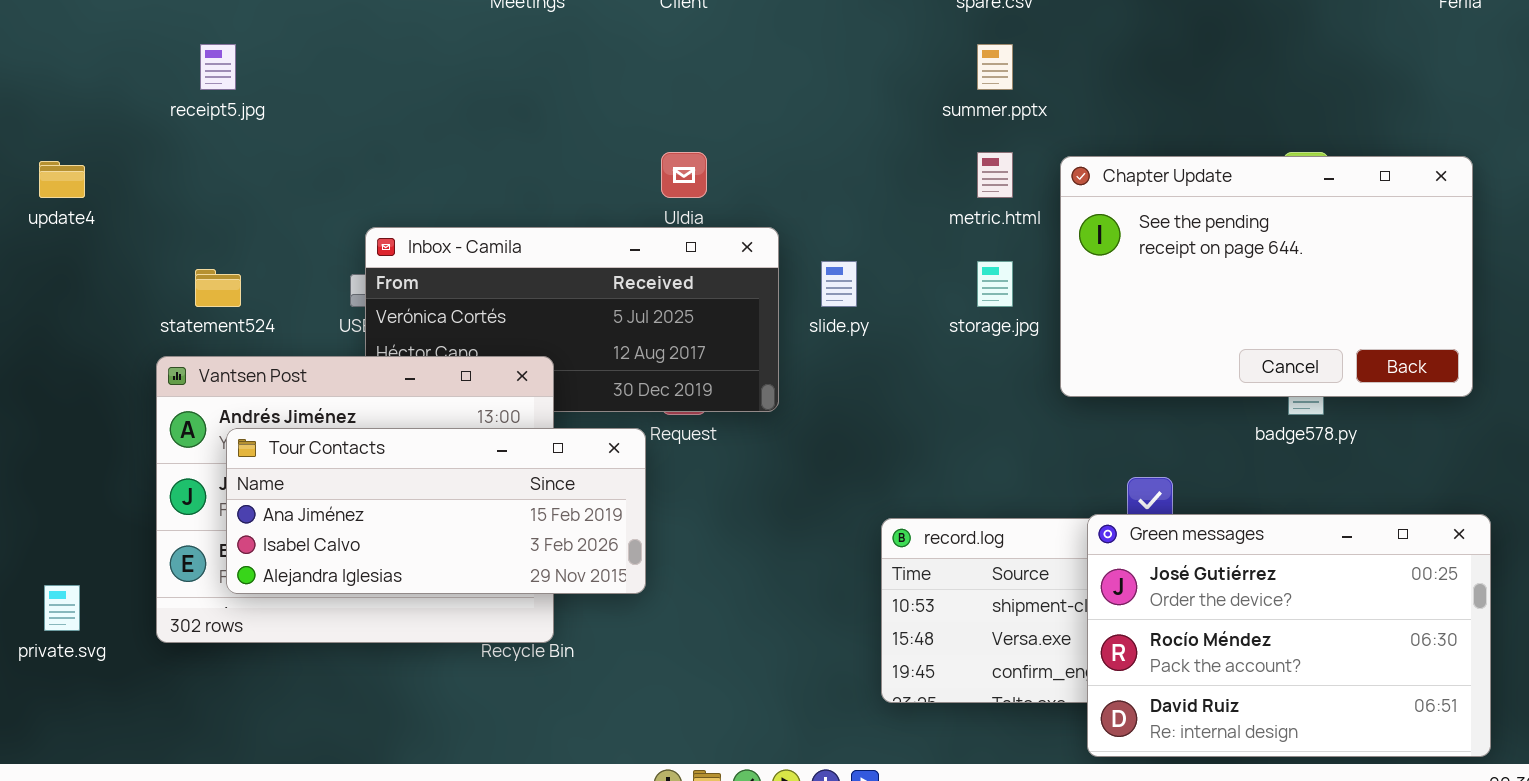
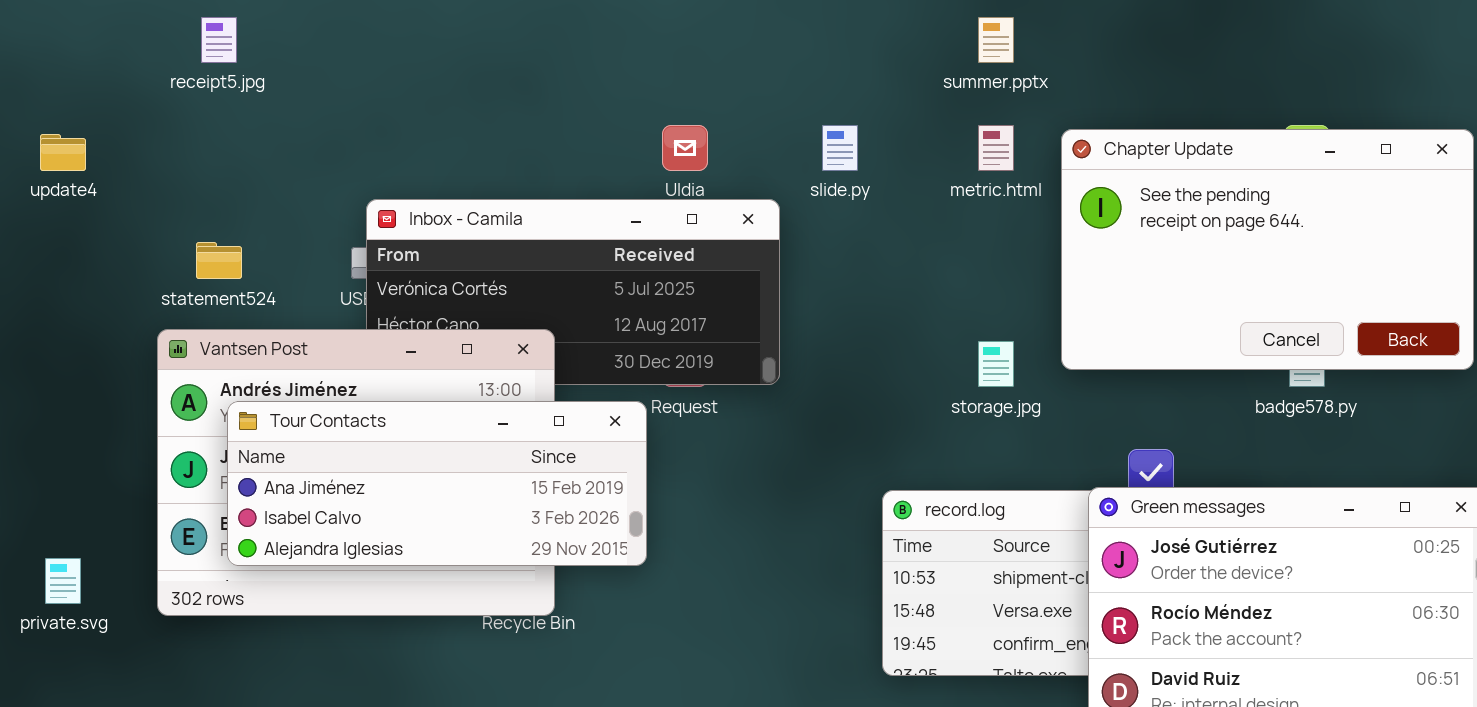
slide.py: [821,261,857,307] -> [822,125,858,171], moved
storage.jpg: [977,261,1013,307] -> [978,341,1014,387], moved

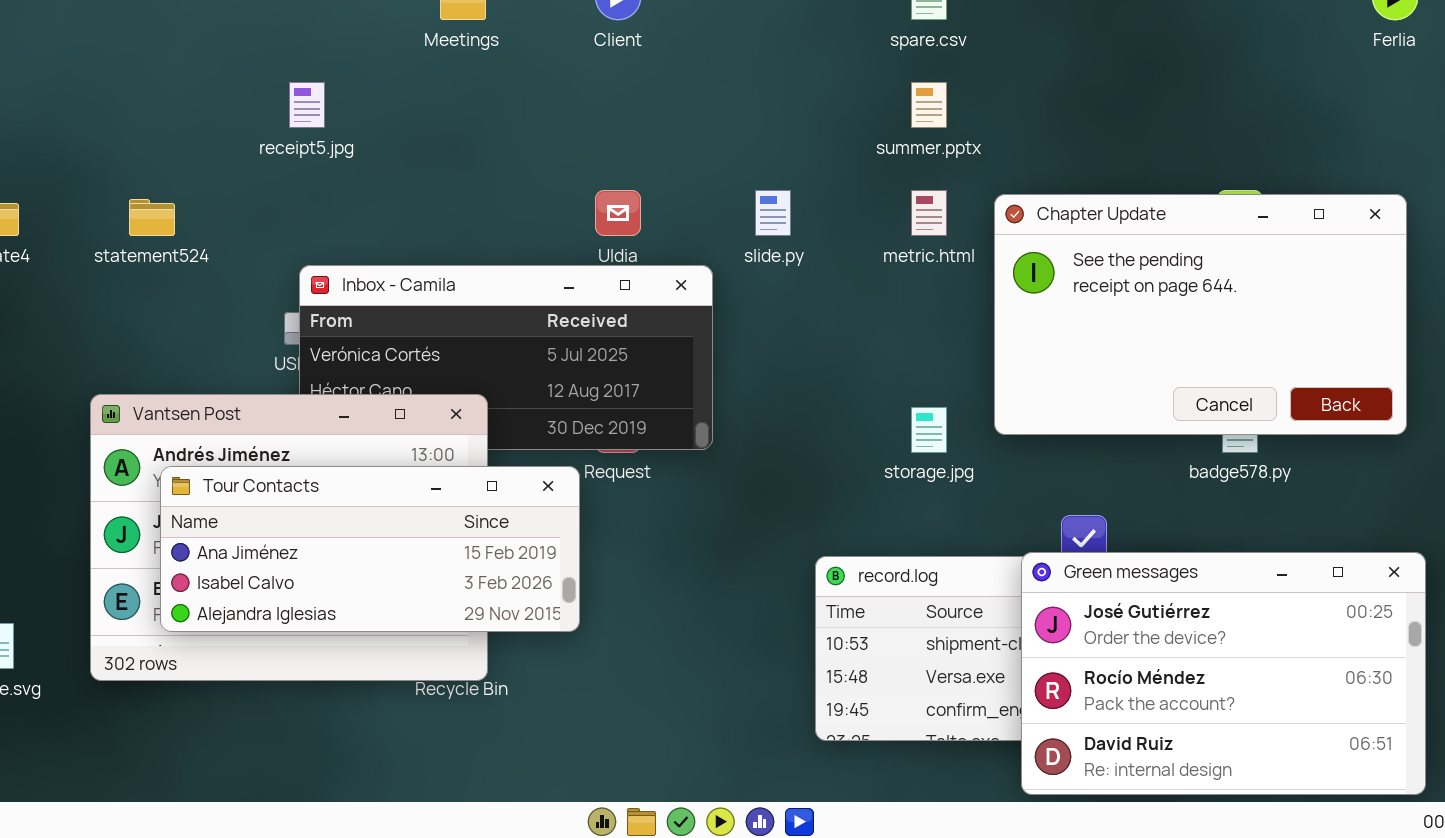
receipt5.jpg: [201,17,237,63] -> [289,82,325,128], moved
statement524: [196,242,242,279] -> [129,199,175,236], moved

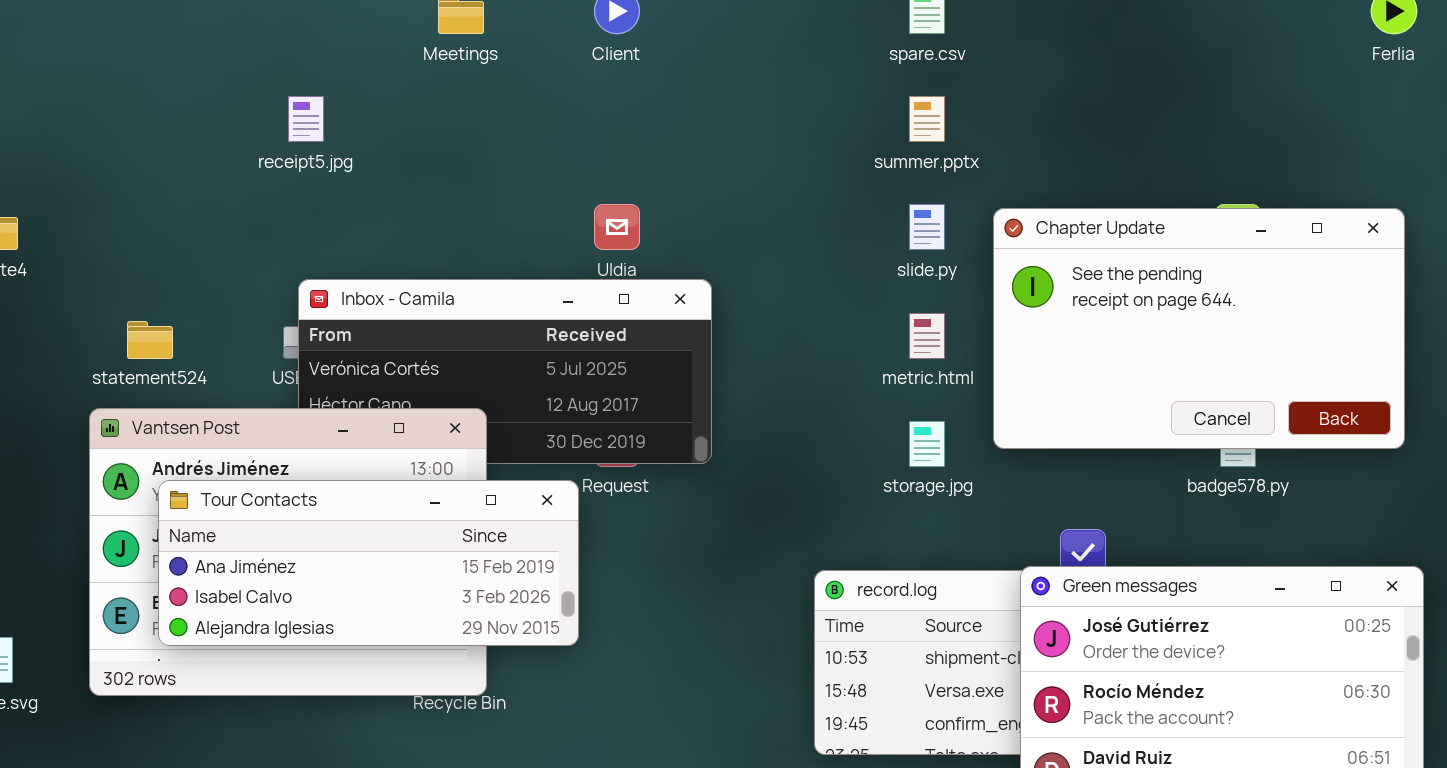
slide.py: [755,190,791,236] -> [909,204,945,250], moved
metric.html: [911,190,947,236] -> [909,313,945,359], moved
statement524: [129,199,175,236] -> [127,321,173,359], moved

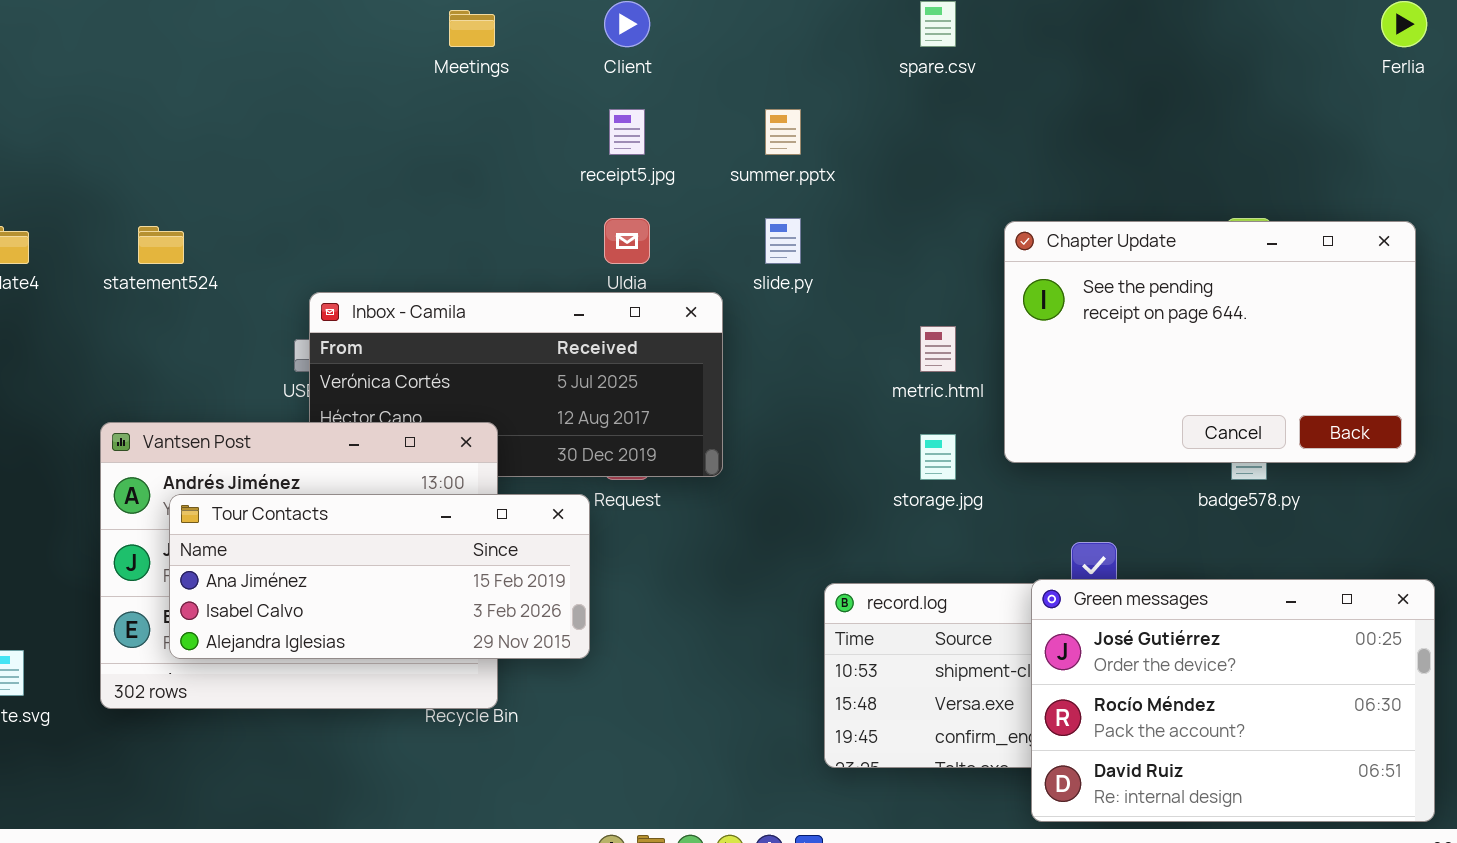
receipt5.jpg: [288,96,324,142] -> [609,109,645,155], moved
summer.pptx: [909,96,945,142] -> [765,109,801,155], moved
slide.py: [909,204,945,250] -> [765,218,801,264], moved
statement524: [127,321,173,359] -> [138,226,184,264], moved

